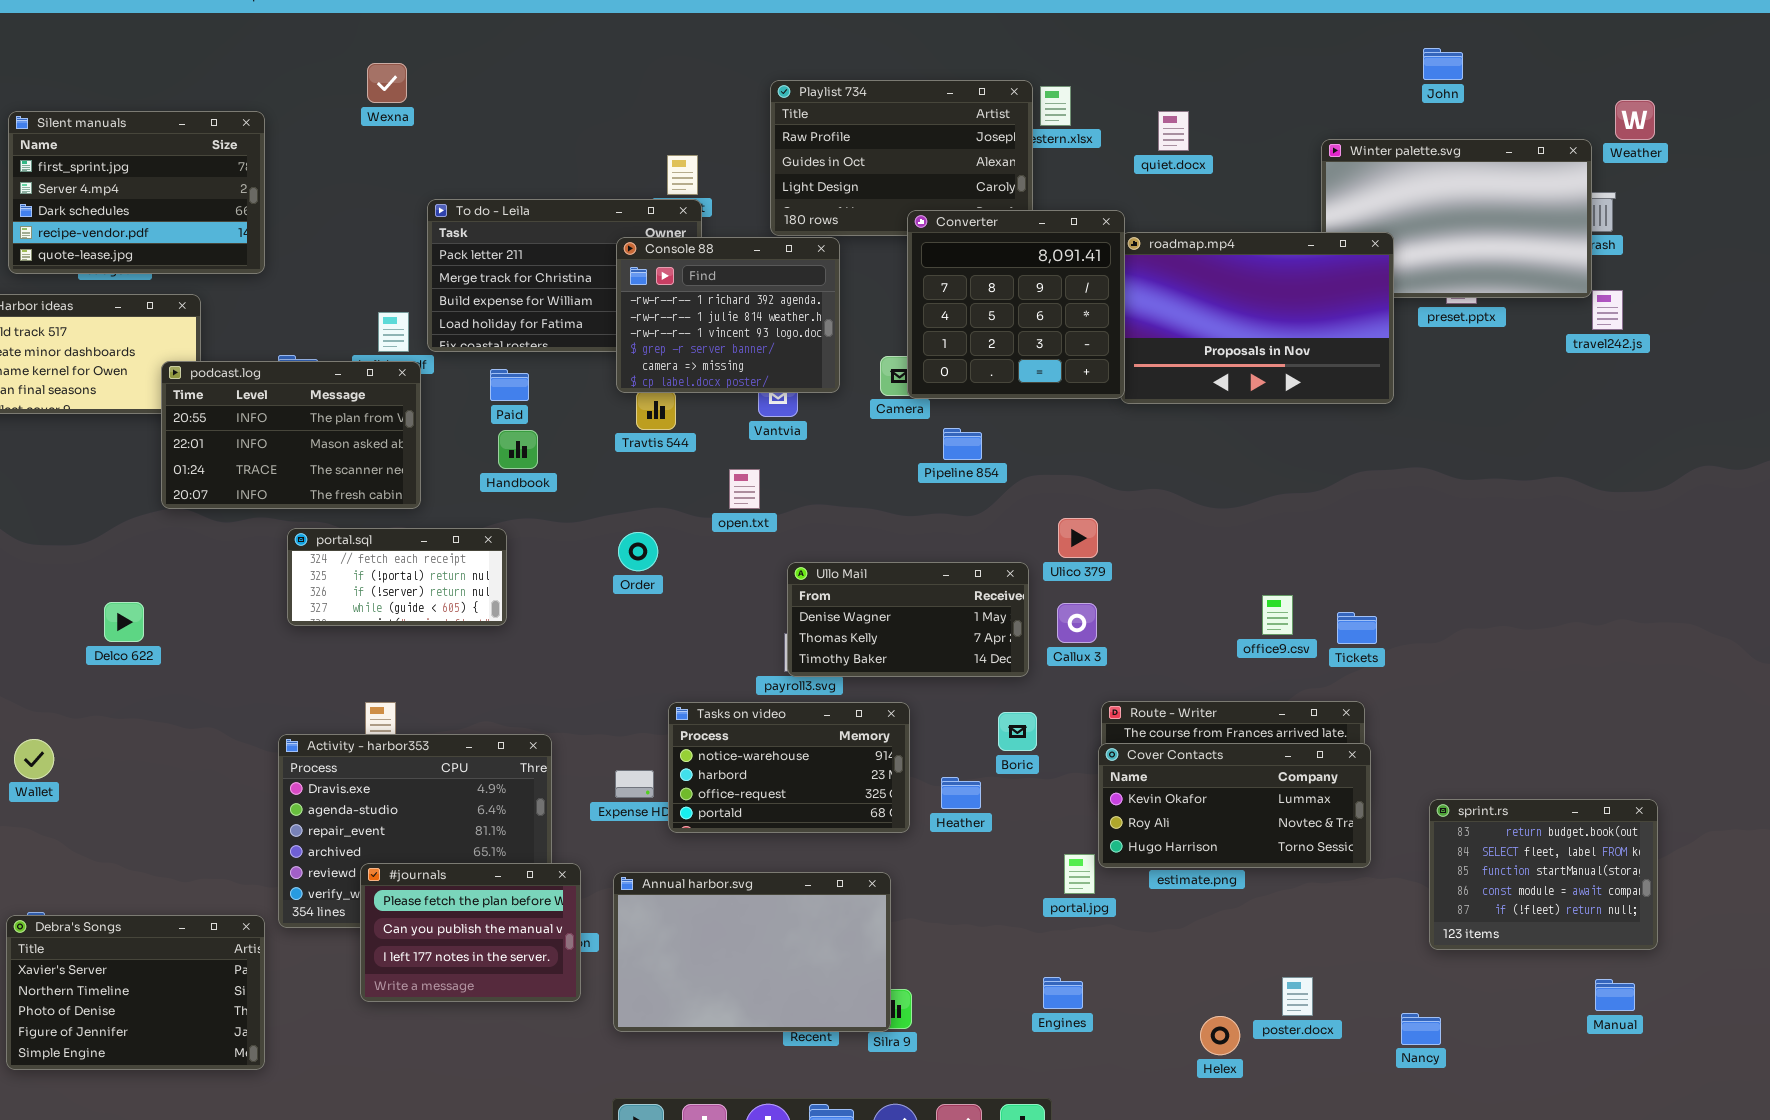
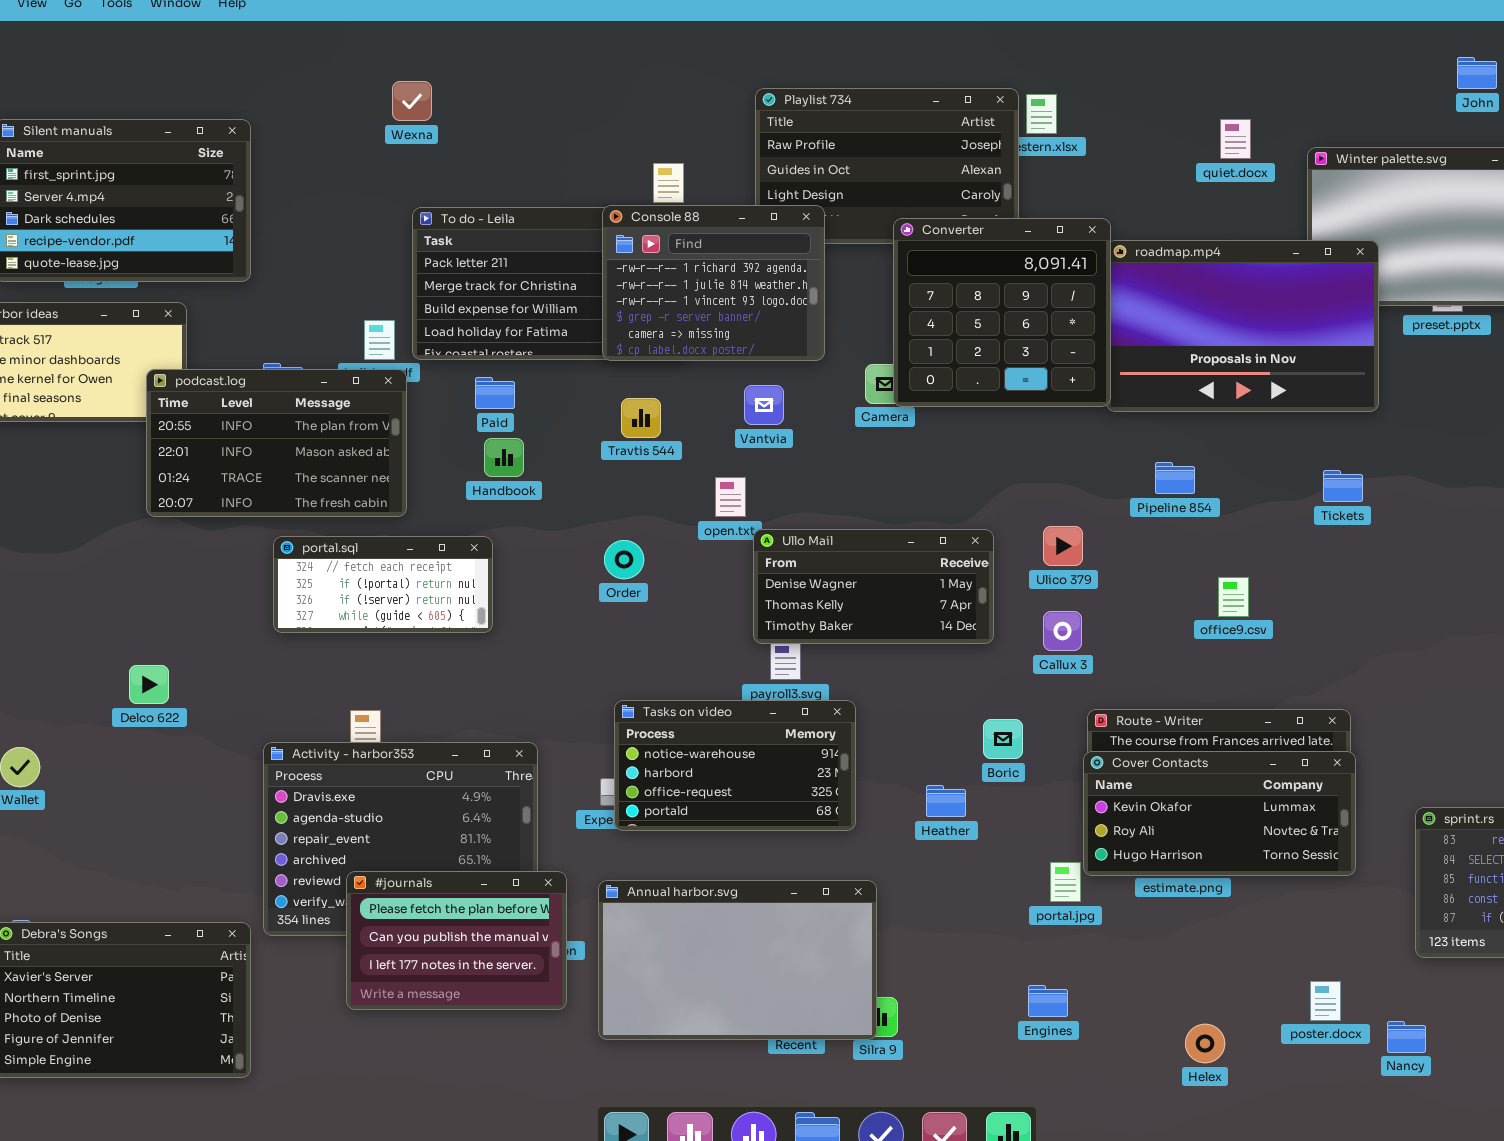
John: [1423,48,1463,80] -> [1457,57,1497,89], moved
Wexna: [367,63,407,103] -> [392,81,432,121], moved
quiet.docx: [1158,111,1189,151] -> [1220,119,1251,159], moved
Console 88: [616,237,840,393] -> [602,205,825,361], moved
Pipeline 854: [943,428,982,460] -> [1155,462,1195,494], moved
Ullo Mail: [787,562,1029,677] -> [753,529,994,644], moved
office9.csv: [1262,595,1293,635] -> [1218,577,1249,617], moved
Delco 622: [104,602,144,642] -> [129,665,169,704], moved
Tickets: [1337,612,1377,644] -> [1323,470,1363,502], moved
Tasks on video: [668,702,910,833] -> [614,700,856,831], moved
poster.docx: [1282,977,1313,1016] -> [1310,981,1341,1021], moved

